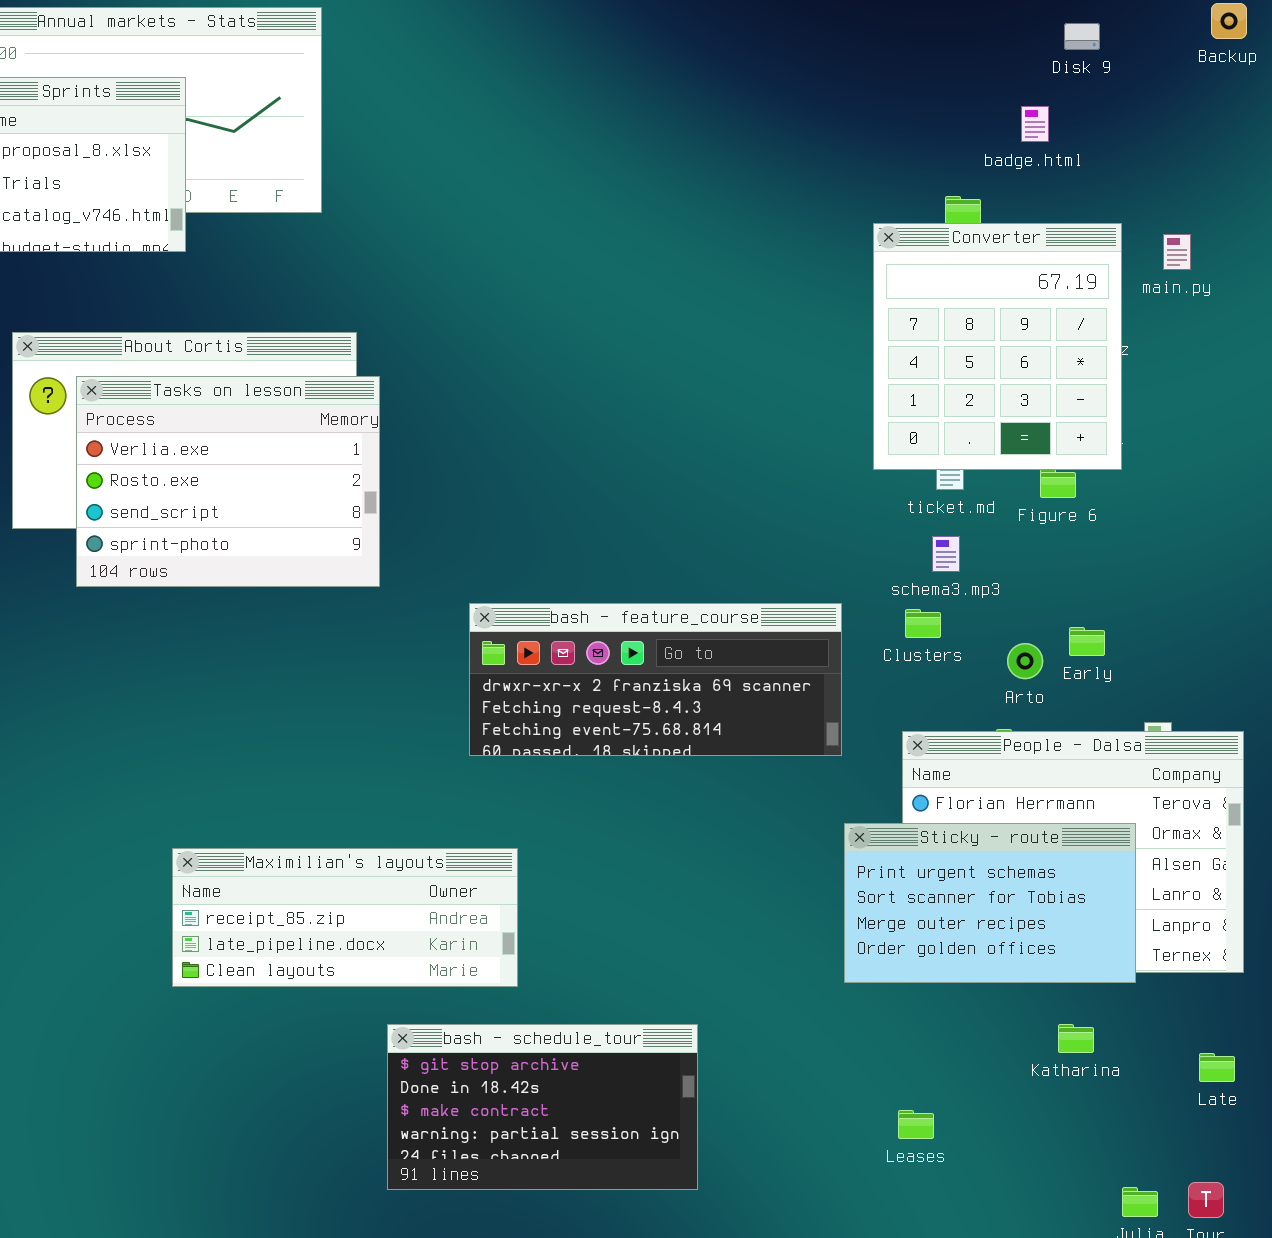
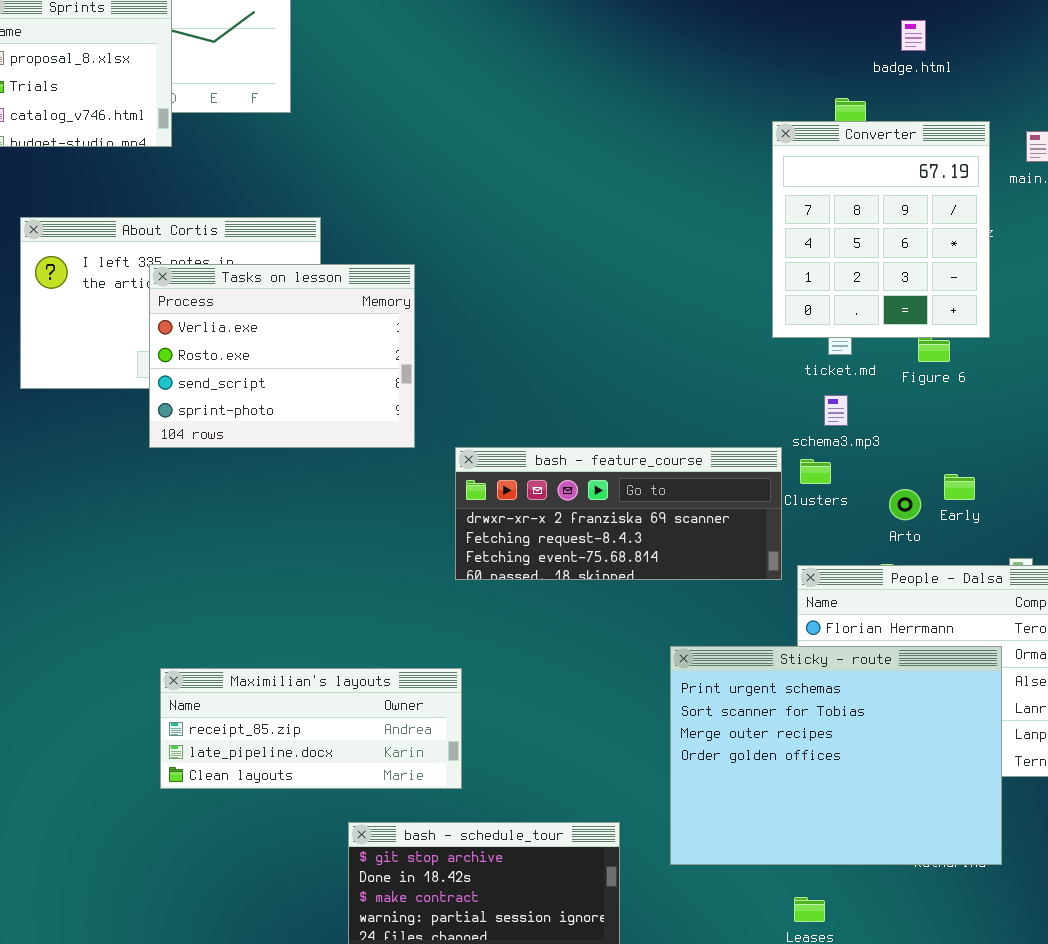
Tasks on lesson: [76,376,380,587] -> [149,264,415,448], moved
bash - feature_course: [469,603,842,756] -> [455,447,782,580], moved
Sticky - route: [844,823,1136,983] -> [670,646,1002,865], resized

